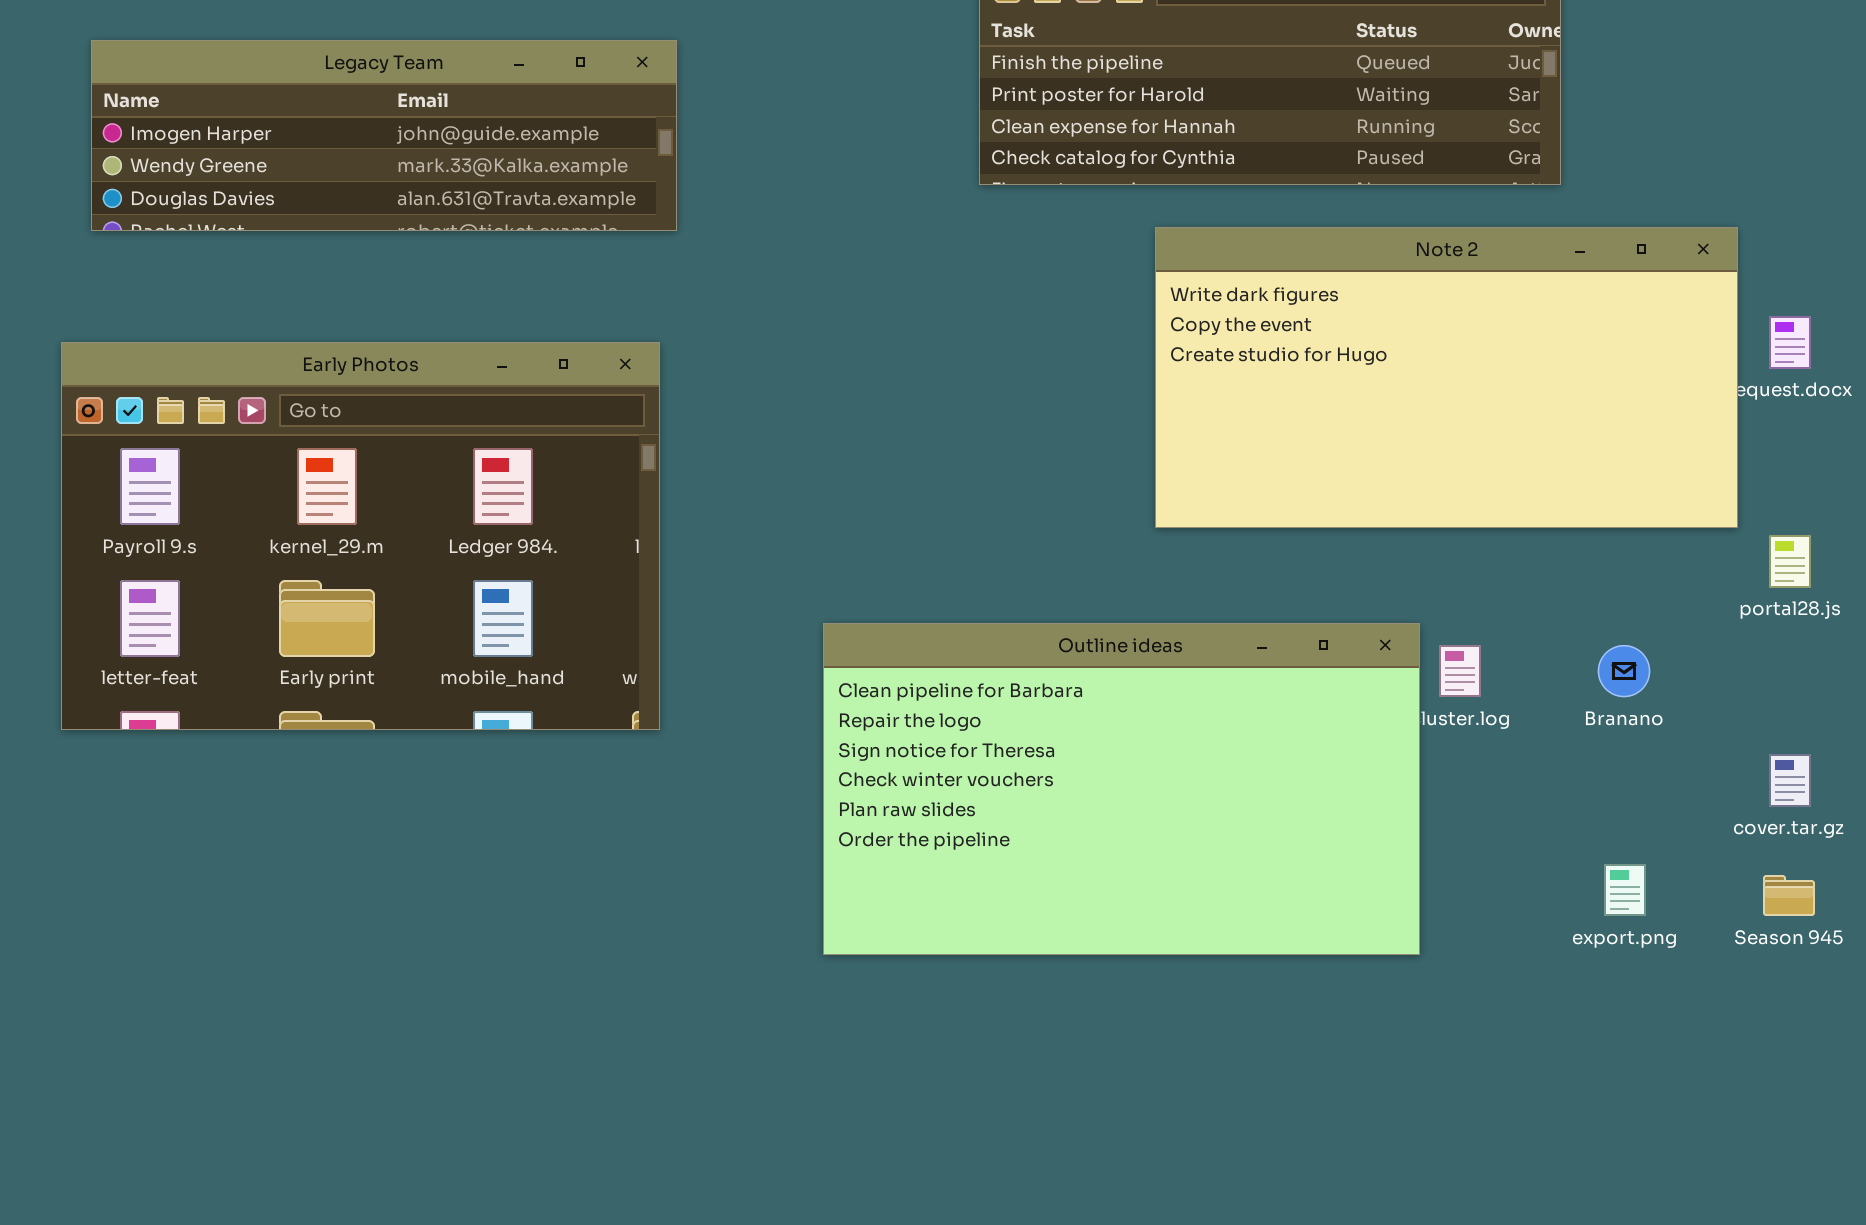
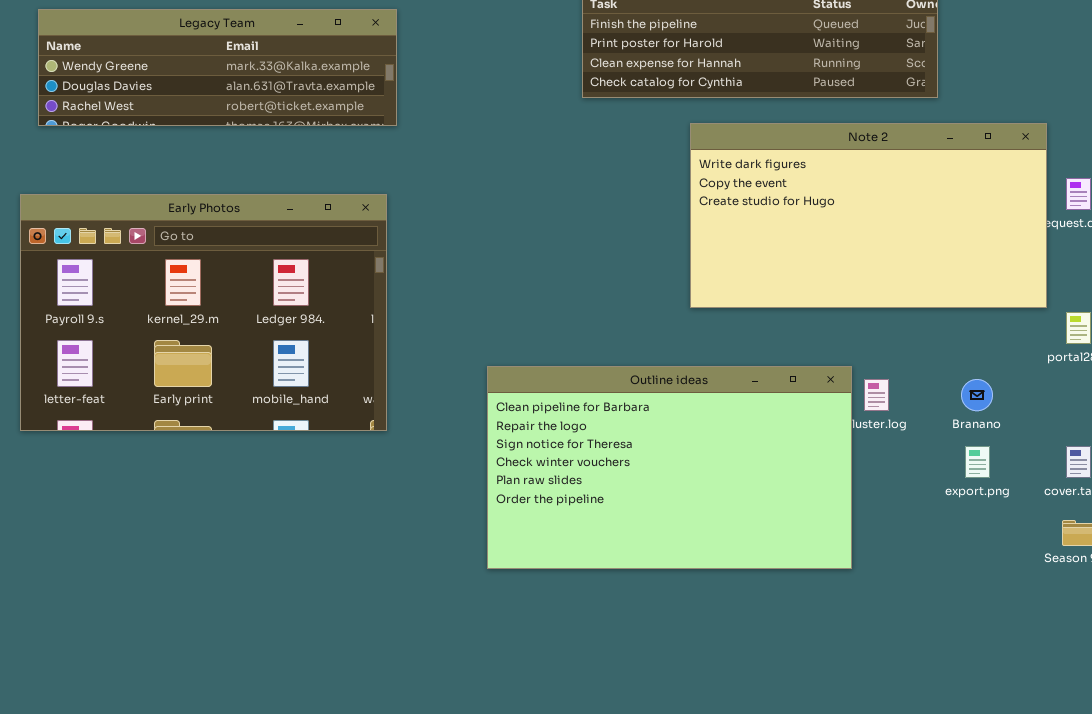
Legacy Team: [91,40,677,231] -> [38,9,397,126], scrolled down 1 row
export.png: [1604,864,1646,916] -> [965,446,990,478], moved

